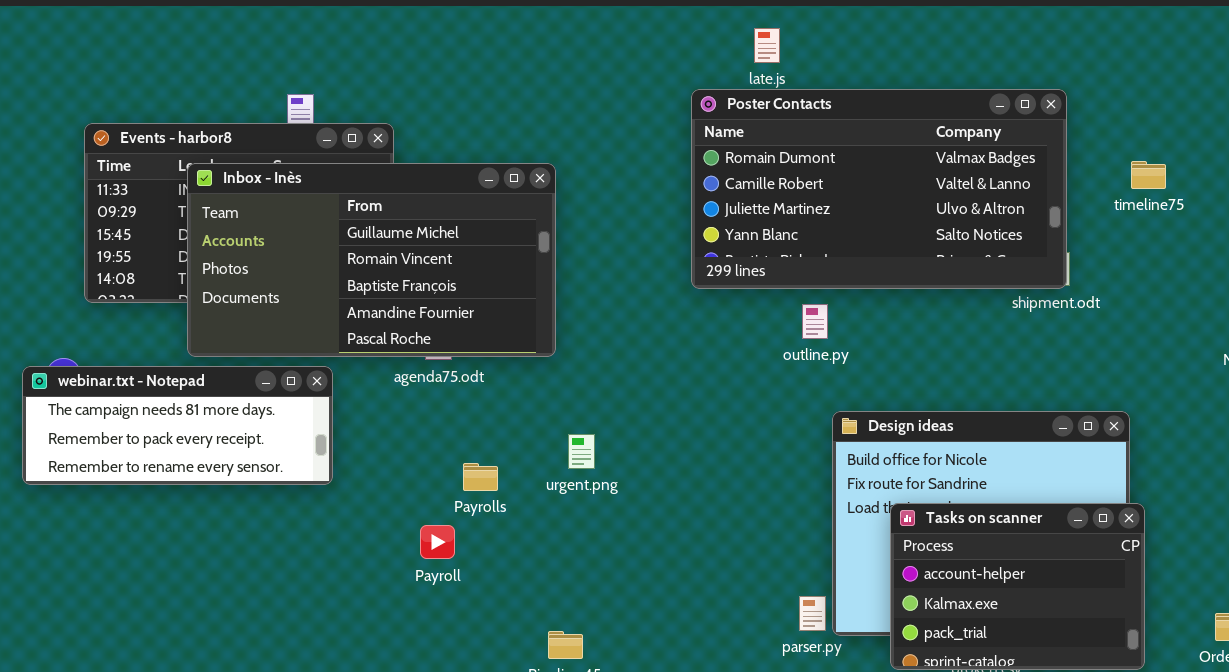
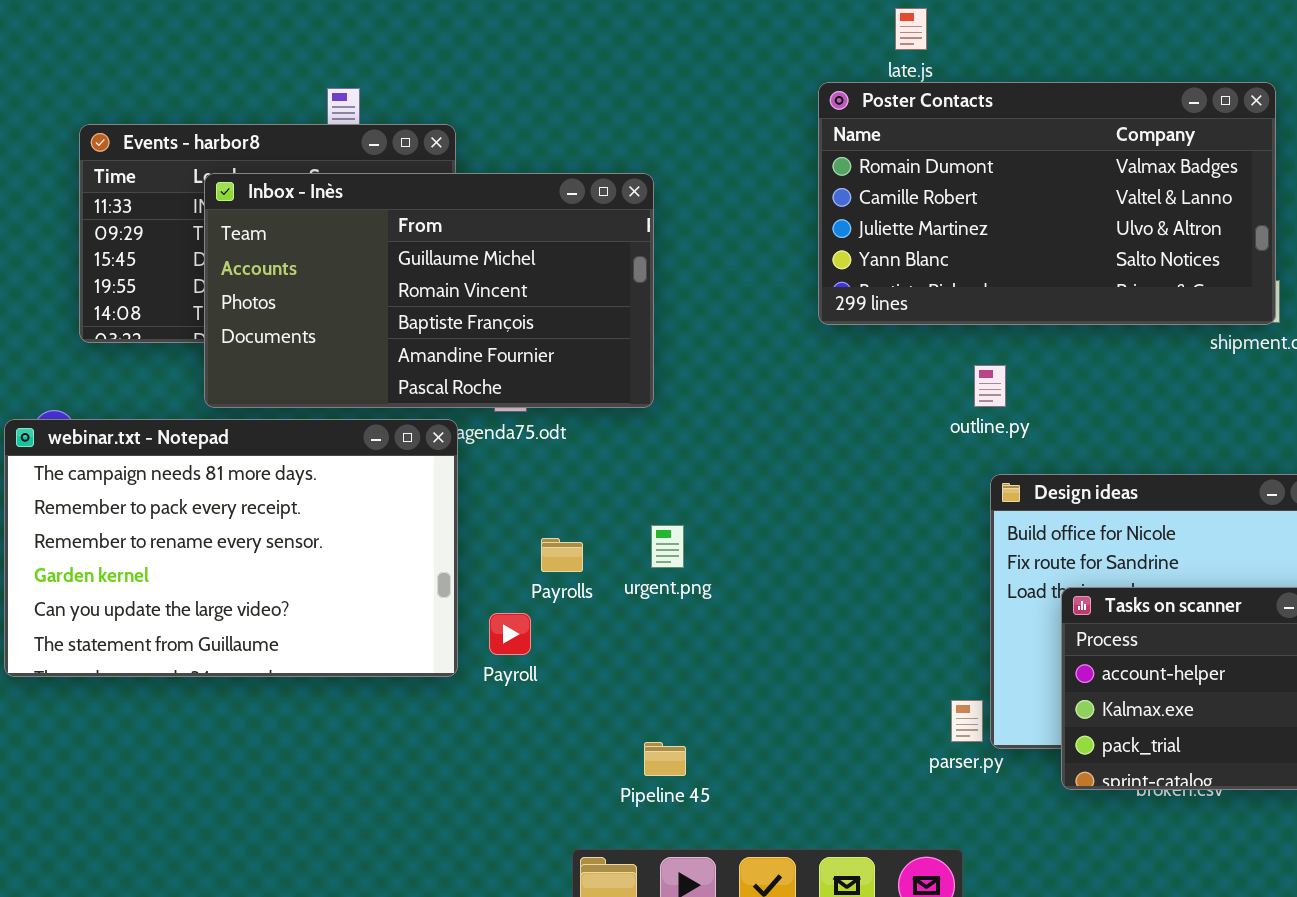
outline.py: [802,304,828,339] -> [974,365,1006,407], moved
webinar.txt - Notepad: [22,366,333,485] -> [4,419,458,677], resized
urgent.png: [568,434,595,469] -> [651,525,684,568], moved

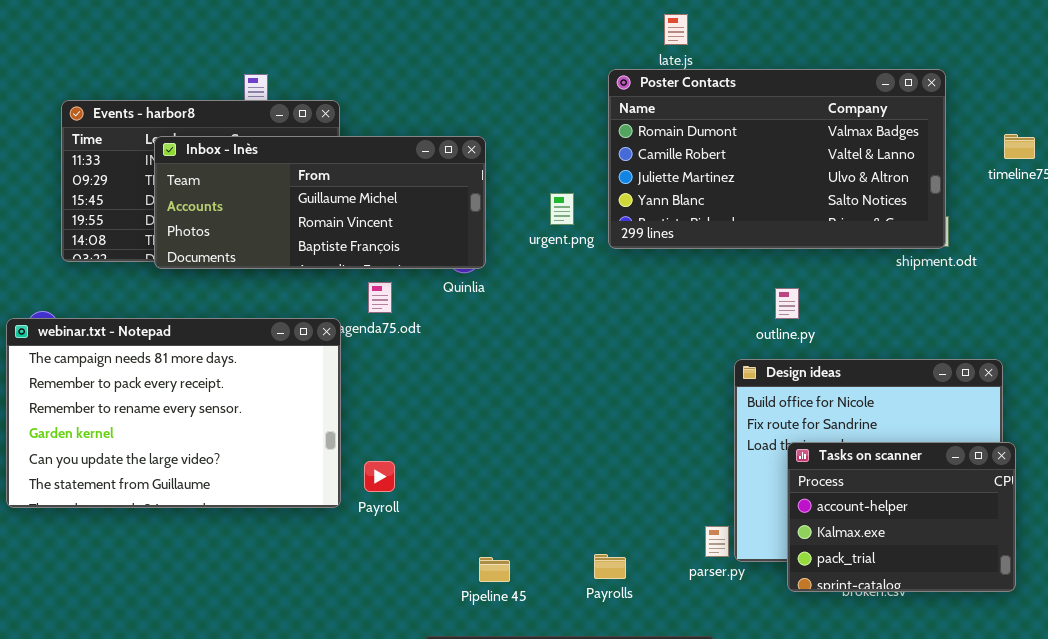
Inbox - Inès: [204,173,654,408] -> [154,136,486,269], resized
outline.py: [974,365,1006,407] -> [775,288,799,319], moved
urgent.png: [651,525,684,568] -> [550,193,574,225], moved
Payrolls: [541,538,583,572] -> [594,554,626,579], moved

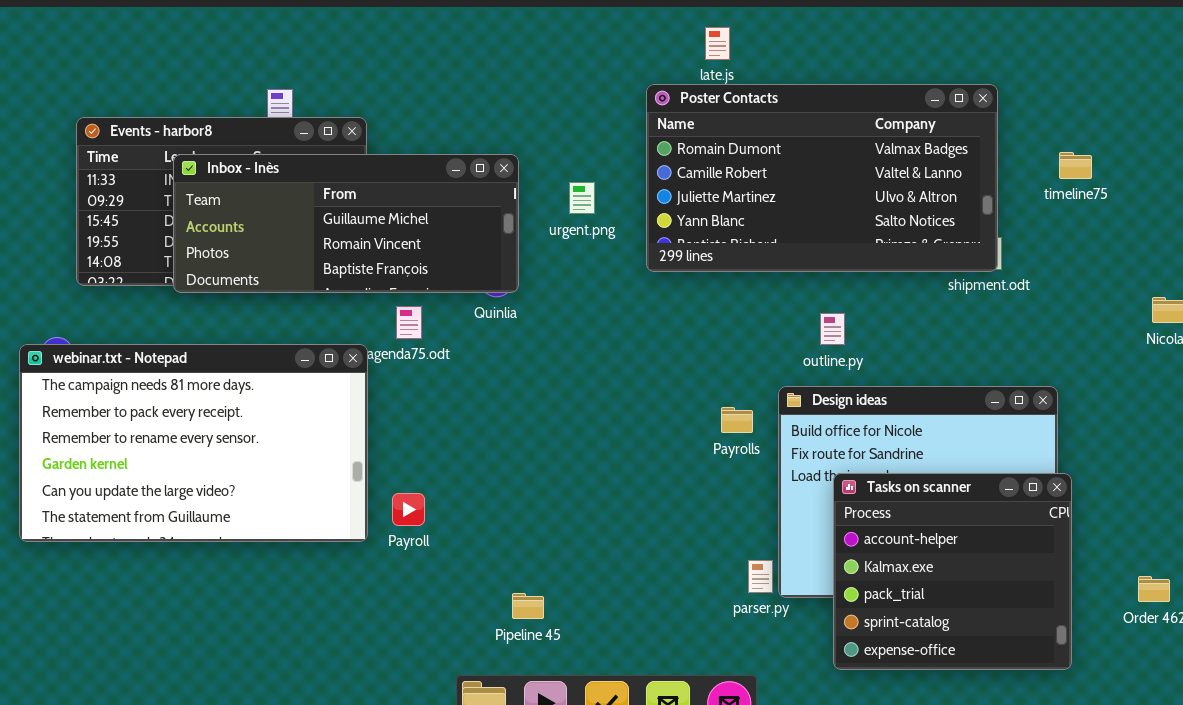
urgent.png: [550,193,574,225] -> [569,182,595,214], moved
Tasks on scanner: [787,442,1016,592] -> [833,473,1072,670], resized
Payrolls: [594,554,626,579] -> [721,407,753,433], moved

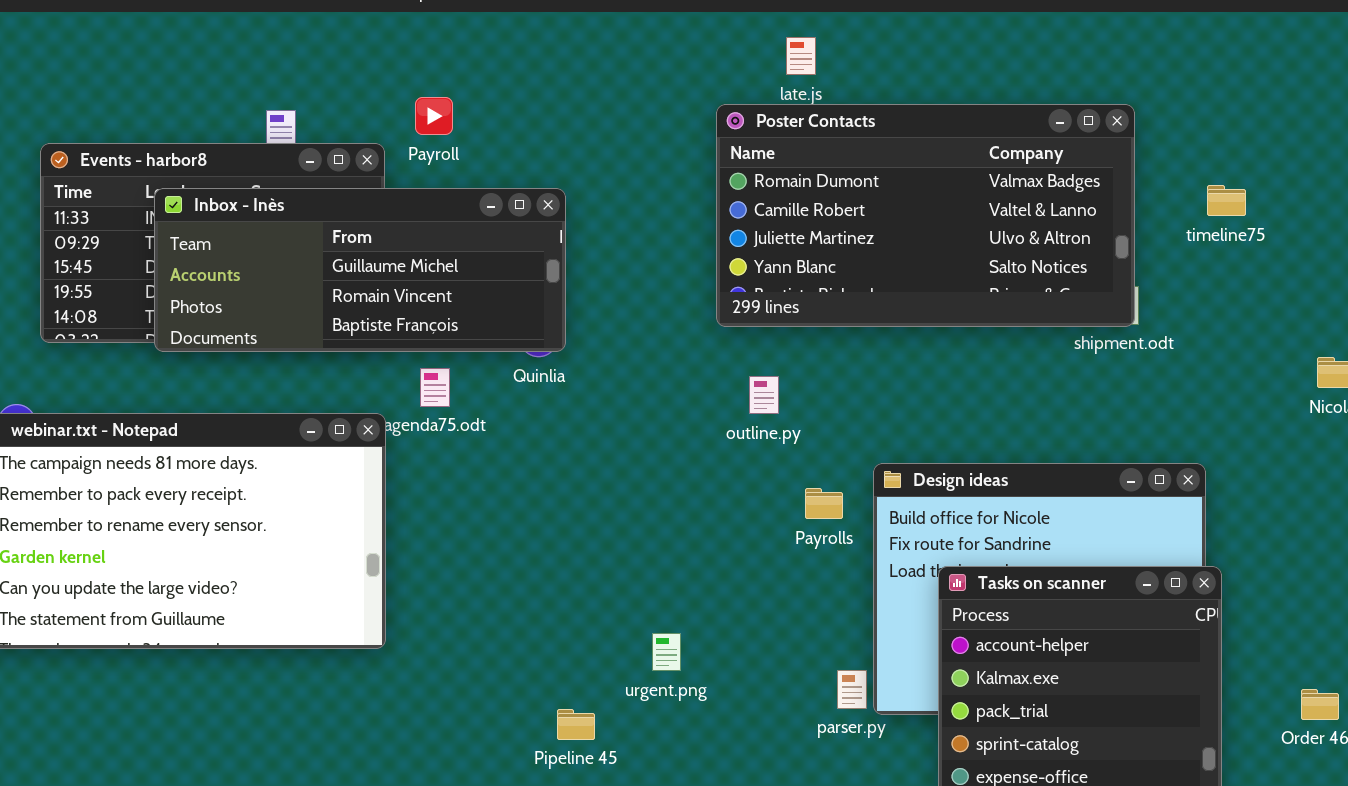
urgent.png: [569,182,595,214] -> [652,633,681,671], moved
outline.py: [820,313,845,345] -> [749,376,779,414], moved
Payroll: [392,493,425,526] -> [415,97,453,135], moved

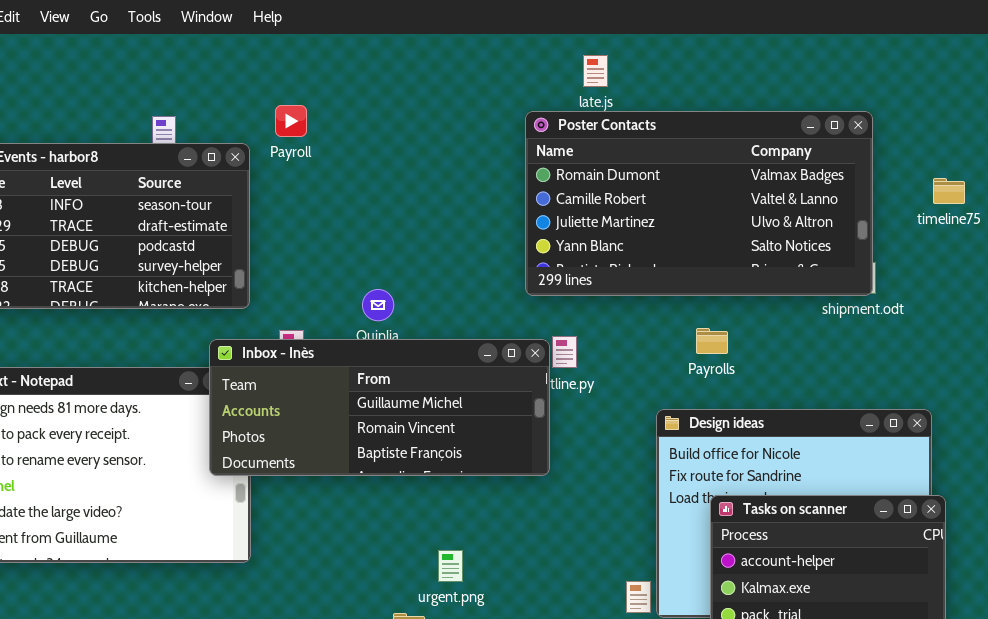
Inbox - Inès: [154,188,566,352] -> [209,339,550,476], moved
Payrolls: [805,488,843,519] -> [696,328,728,354], moved
urgent.png: [652,633,681,671] -> [438,550,463,582], moved

